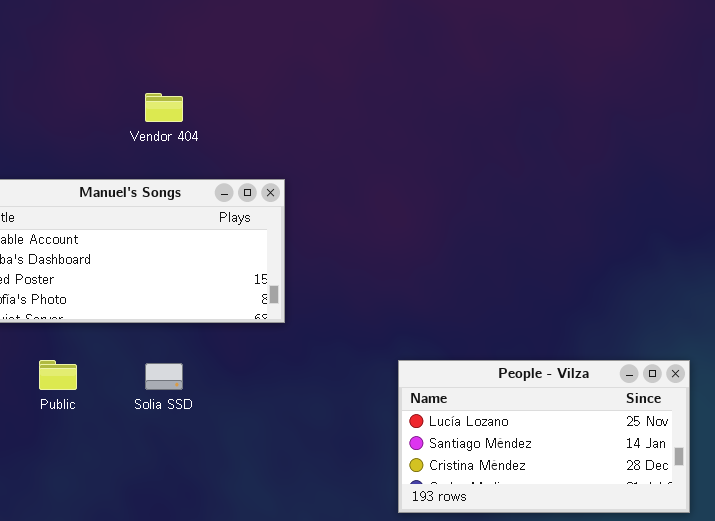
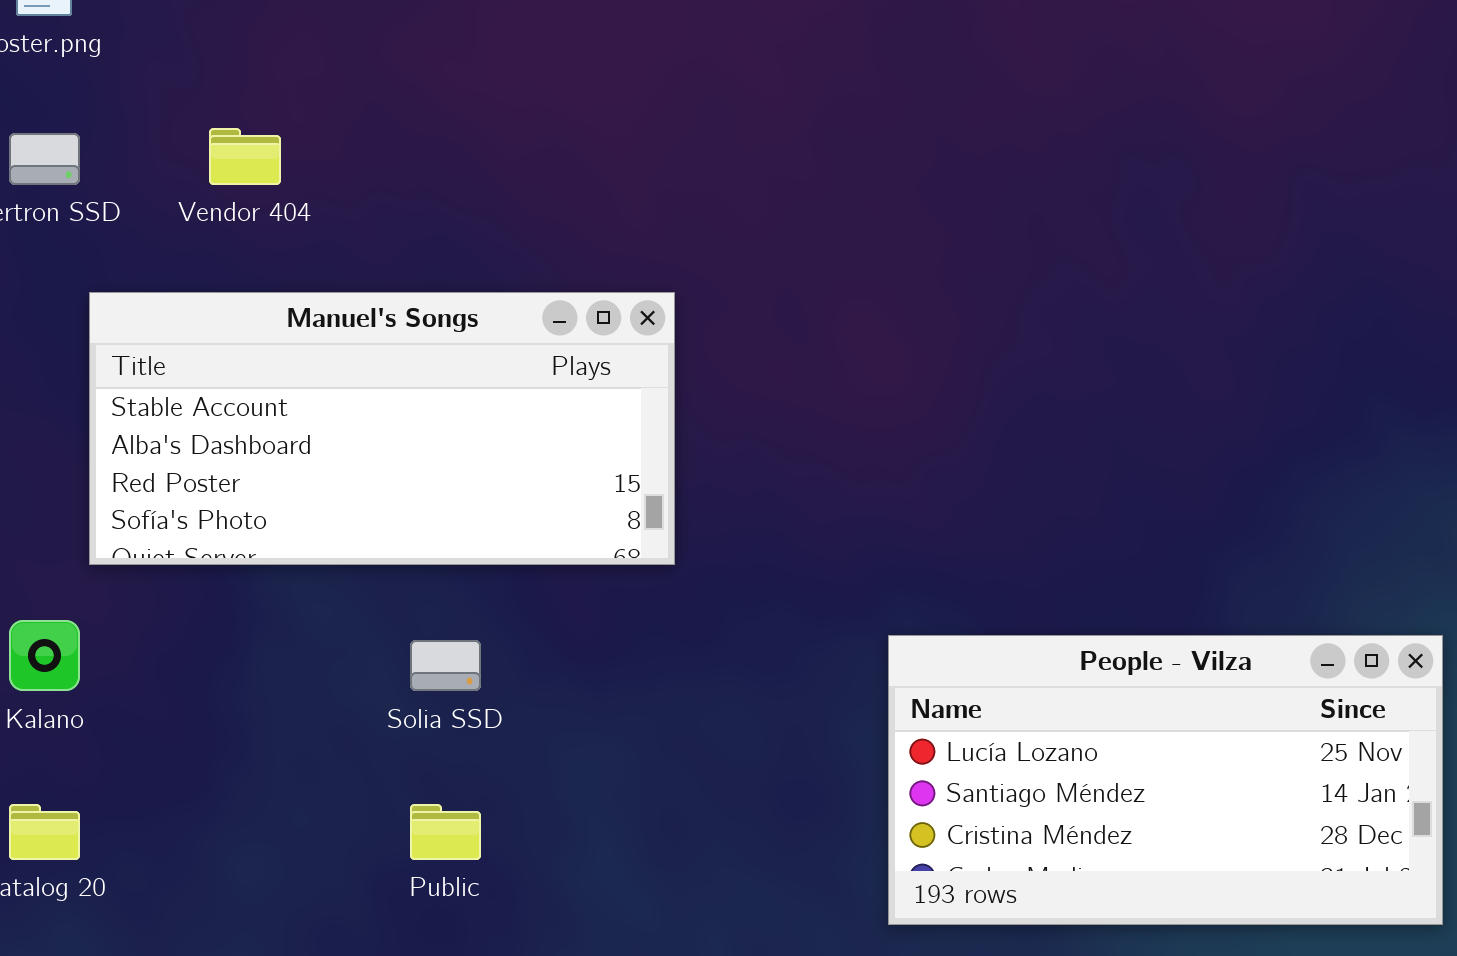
Vendor 404: [145,93,183,122] -> [209,128,281,185], moved
Public: [39,360,77,390] -> [410,804,481,860], moved

